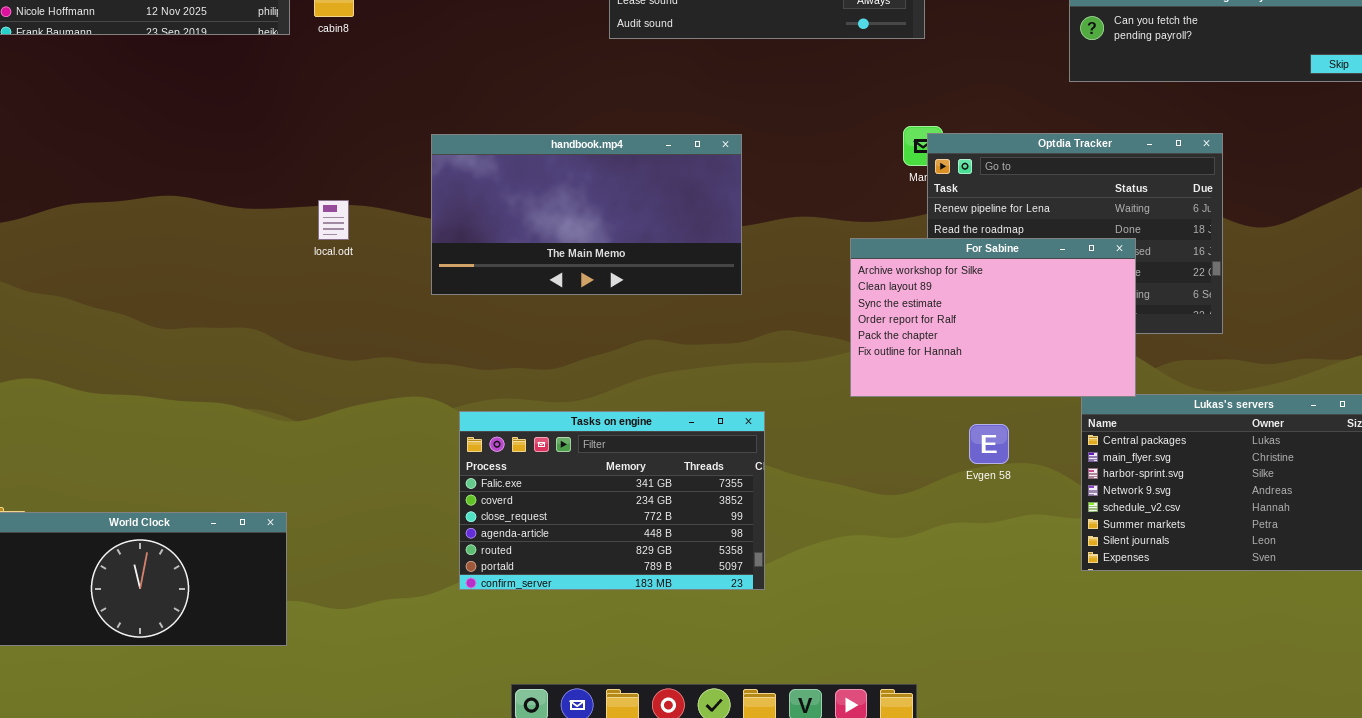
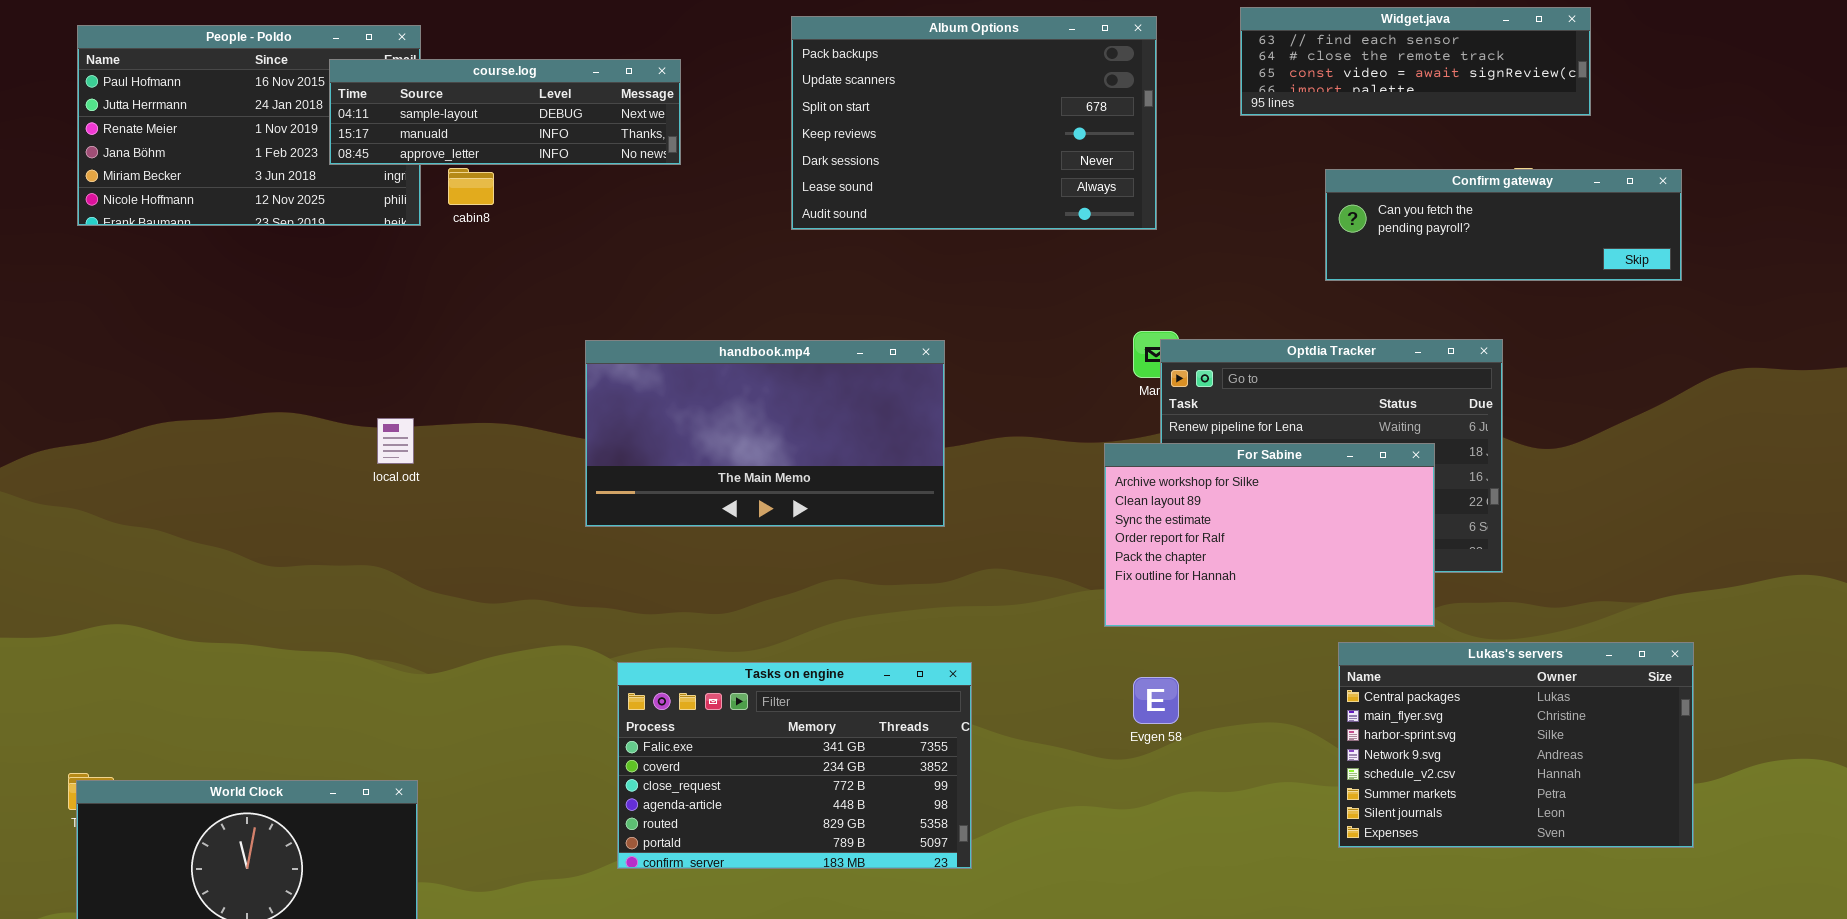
local.odt: [318,200,349,240] -> [377,418,414,464], moved
For Sabine: [850,238,1136,397] -> [1104,443,1435,627], moved
Evgen 58: [969,424,1009,464] -> [1133,677,1179,724], moved

